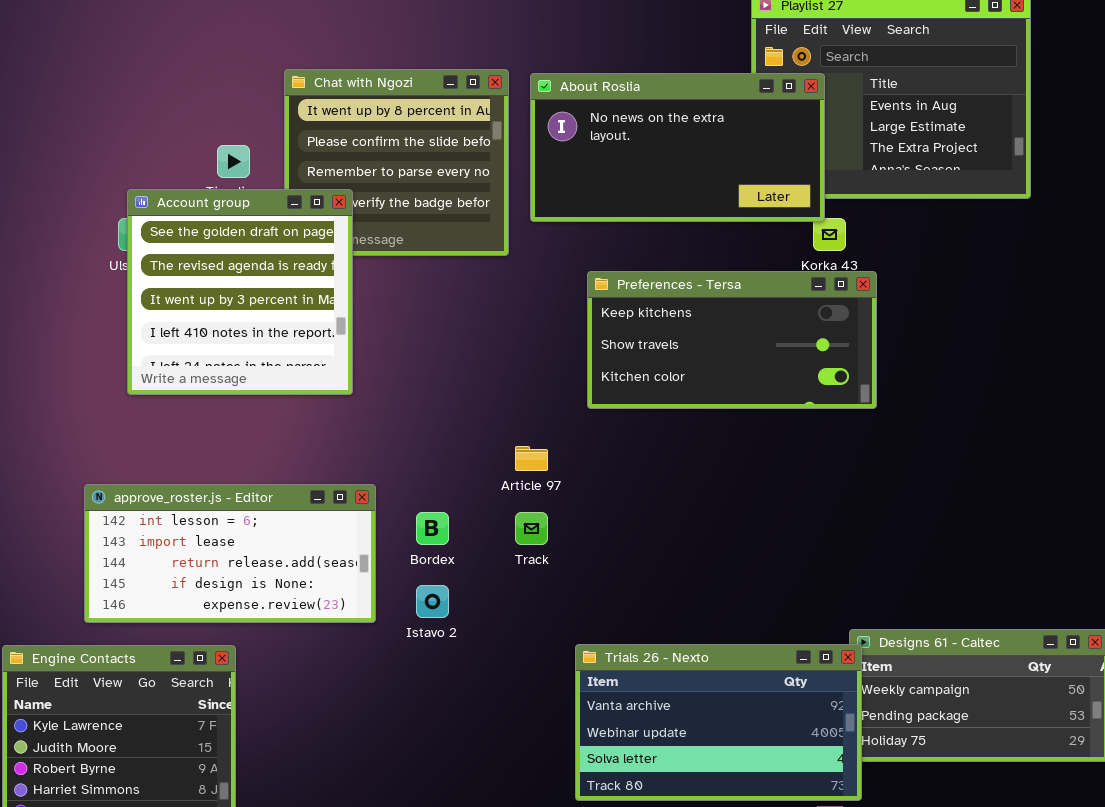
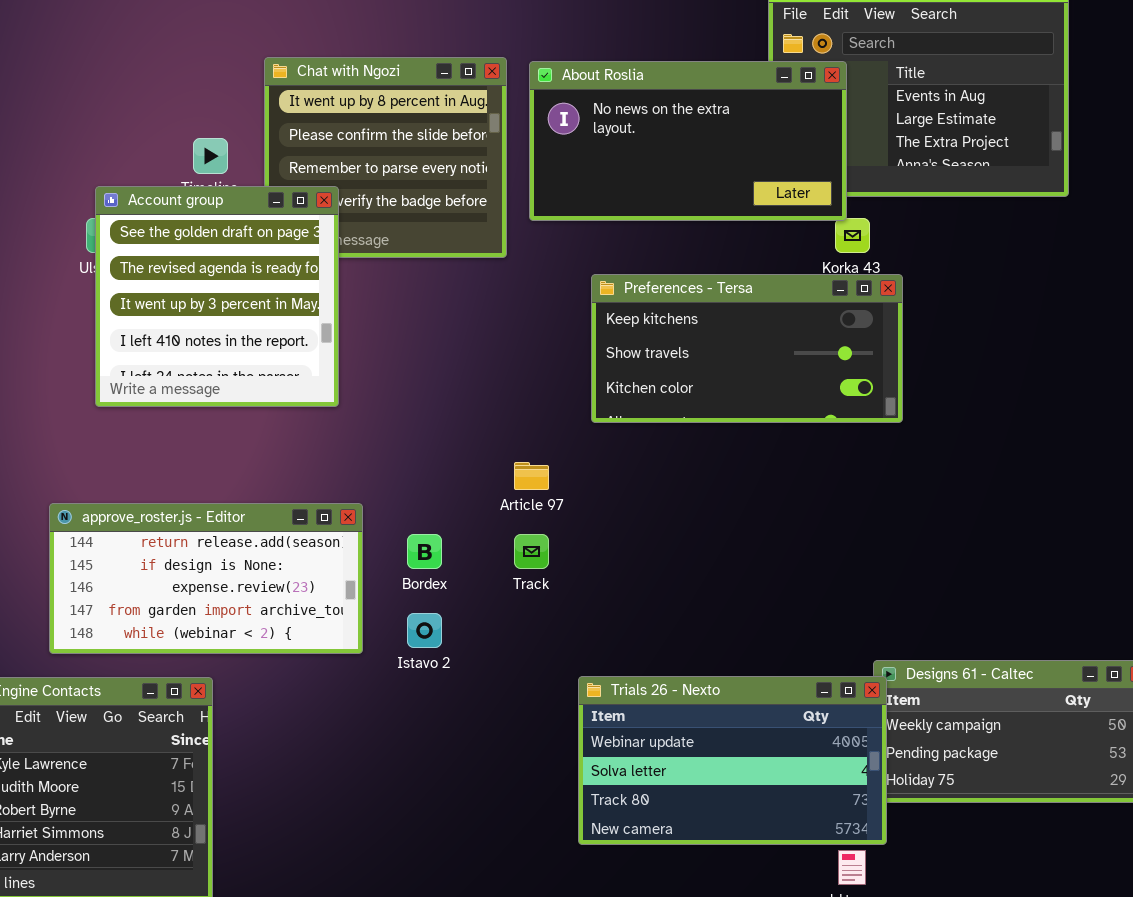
approve_roster.js - Editor: [84,484,376,623] -> [49,503,363,654], scrolled down 2 rows
Trials 26 - Nexto: [575,644,862,801] -> [578,676,887,845], scrolled down 1 row

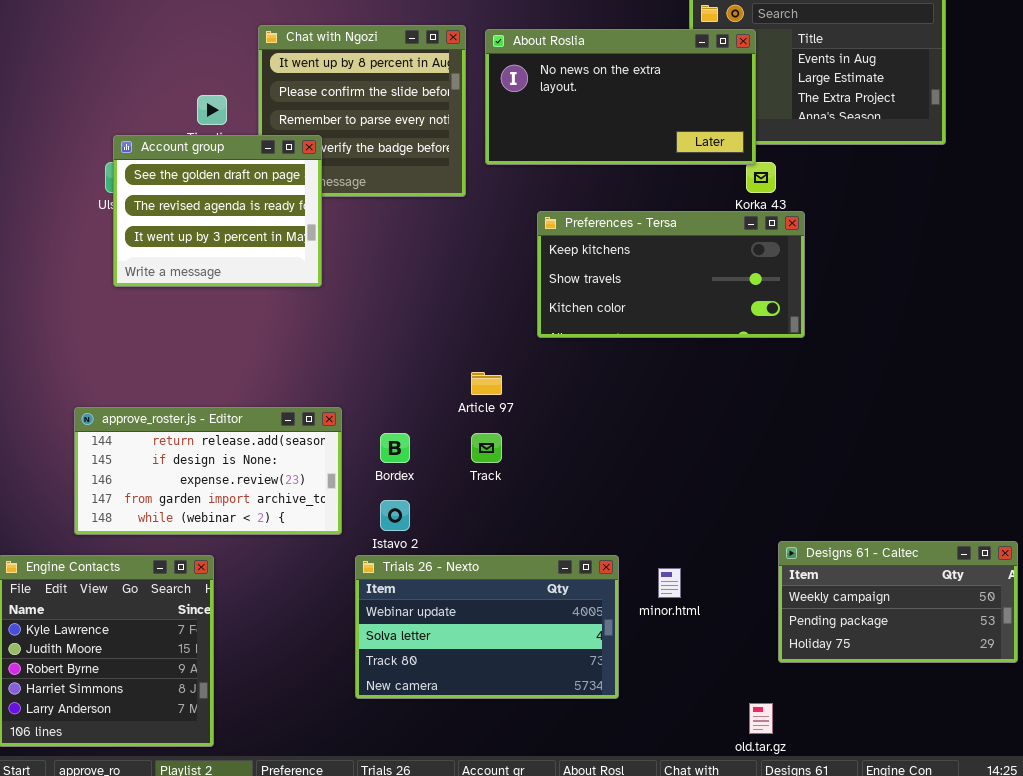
Account group: [95,186,339,407] -> [113,135,322,287], resized
Trials 26 - Nexto: [578,676,887,845] -> [355,555,619,699], moved

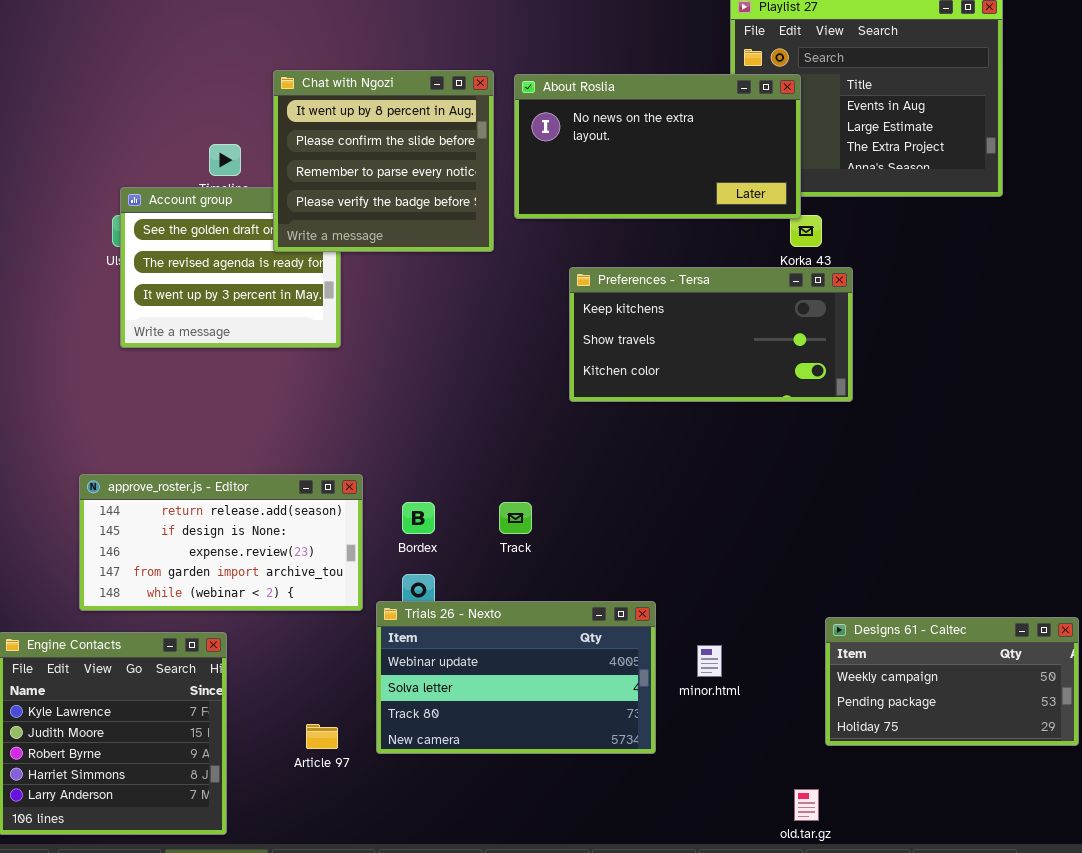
Chat with Ngozi: [258,25,466,197] -> [273,70,494,252], raised
Article 97: [471,372,502,395] -> [306,724,338,749], moved
Trials 26 - Nexto: [355,555,619,699] -> [376,601,656,754], moved

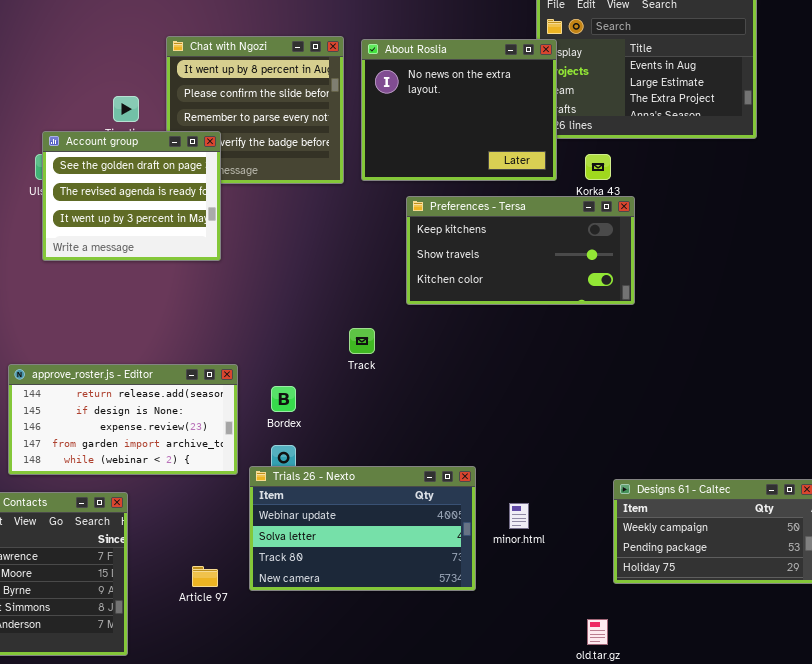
About Roslia: [514,74,801,219] -> [361,39,557,181], resized
Account group: [120,187,341,348] -> [42,131,221,261], raised
Track: [499,502,532,534] -> [349,328,375,354], moved

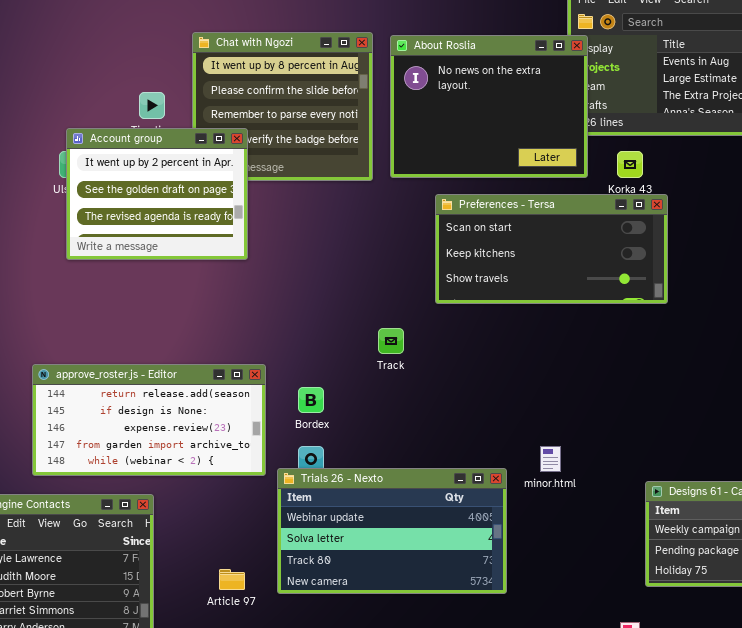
Account group: [42,131,221,261] -> [66,128,248,260], scrolled up 1 row
Preferences - Tersa: [406,196,635,305] -> [435,194,668,304], scrolled up 1 row
minor.html: [509,503,529,529] -> [540,446,561,472], moved

